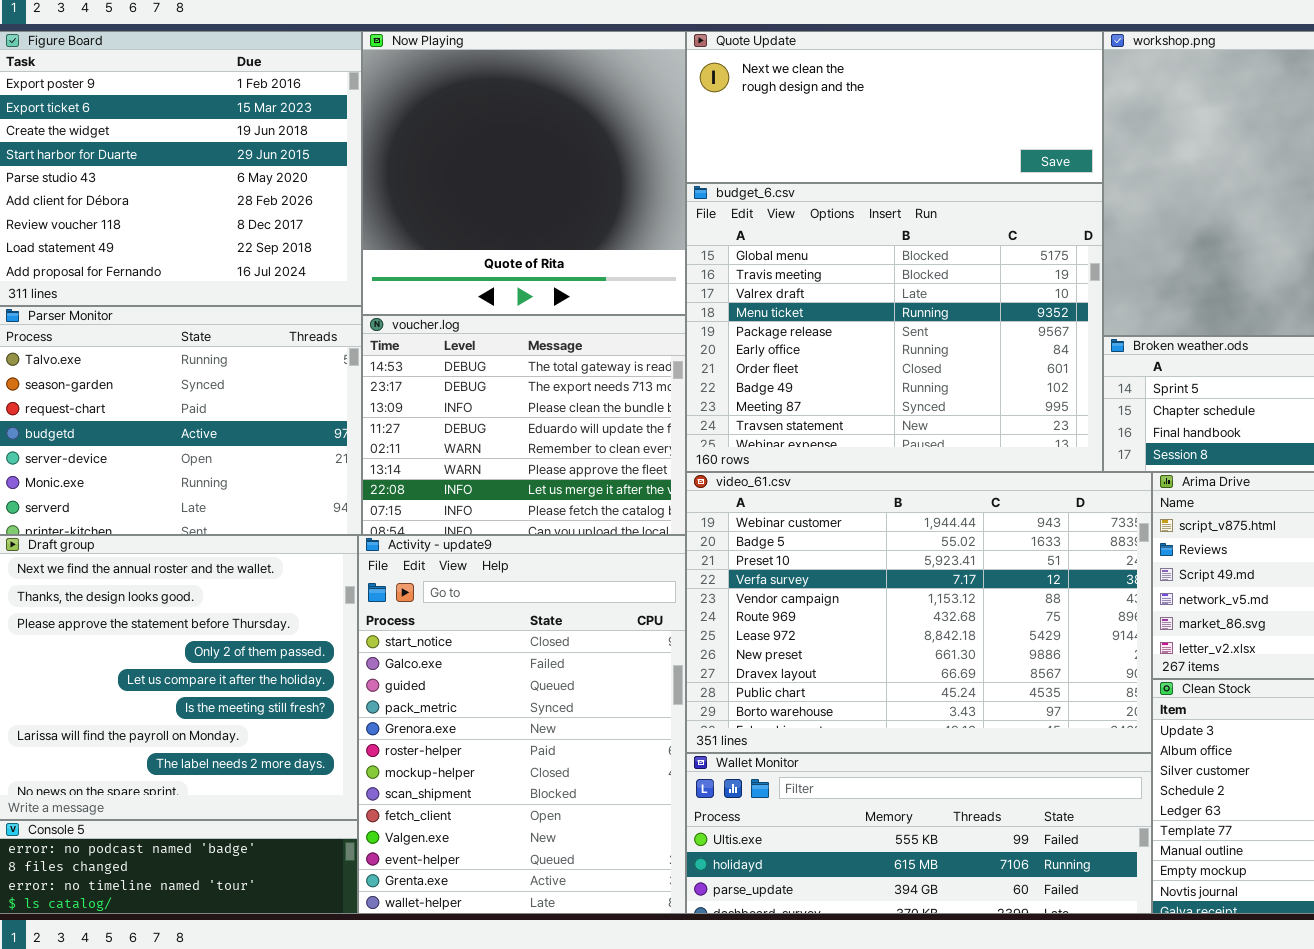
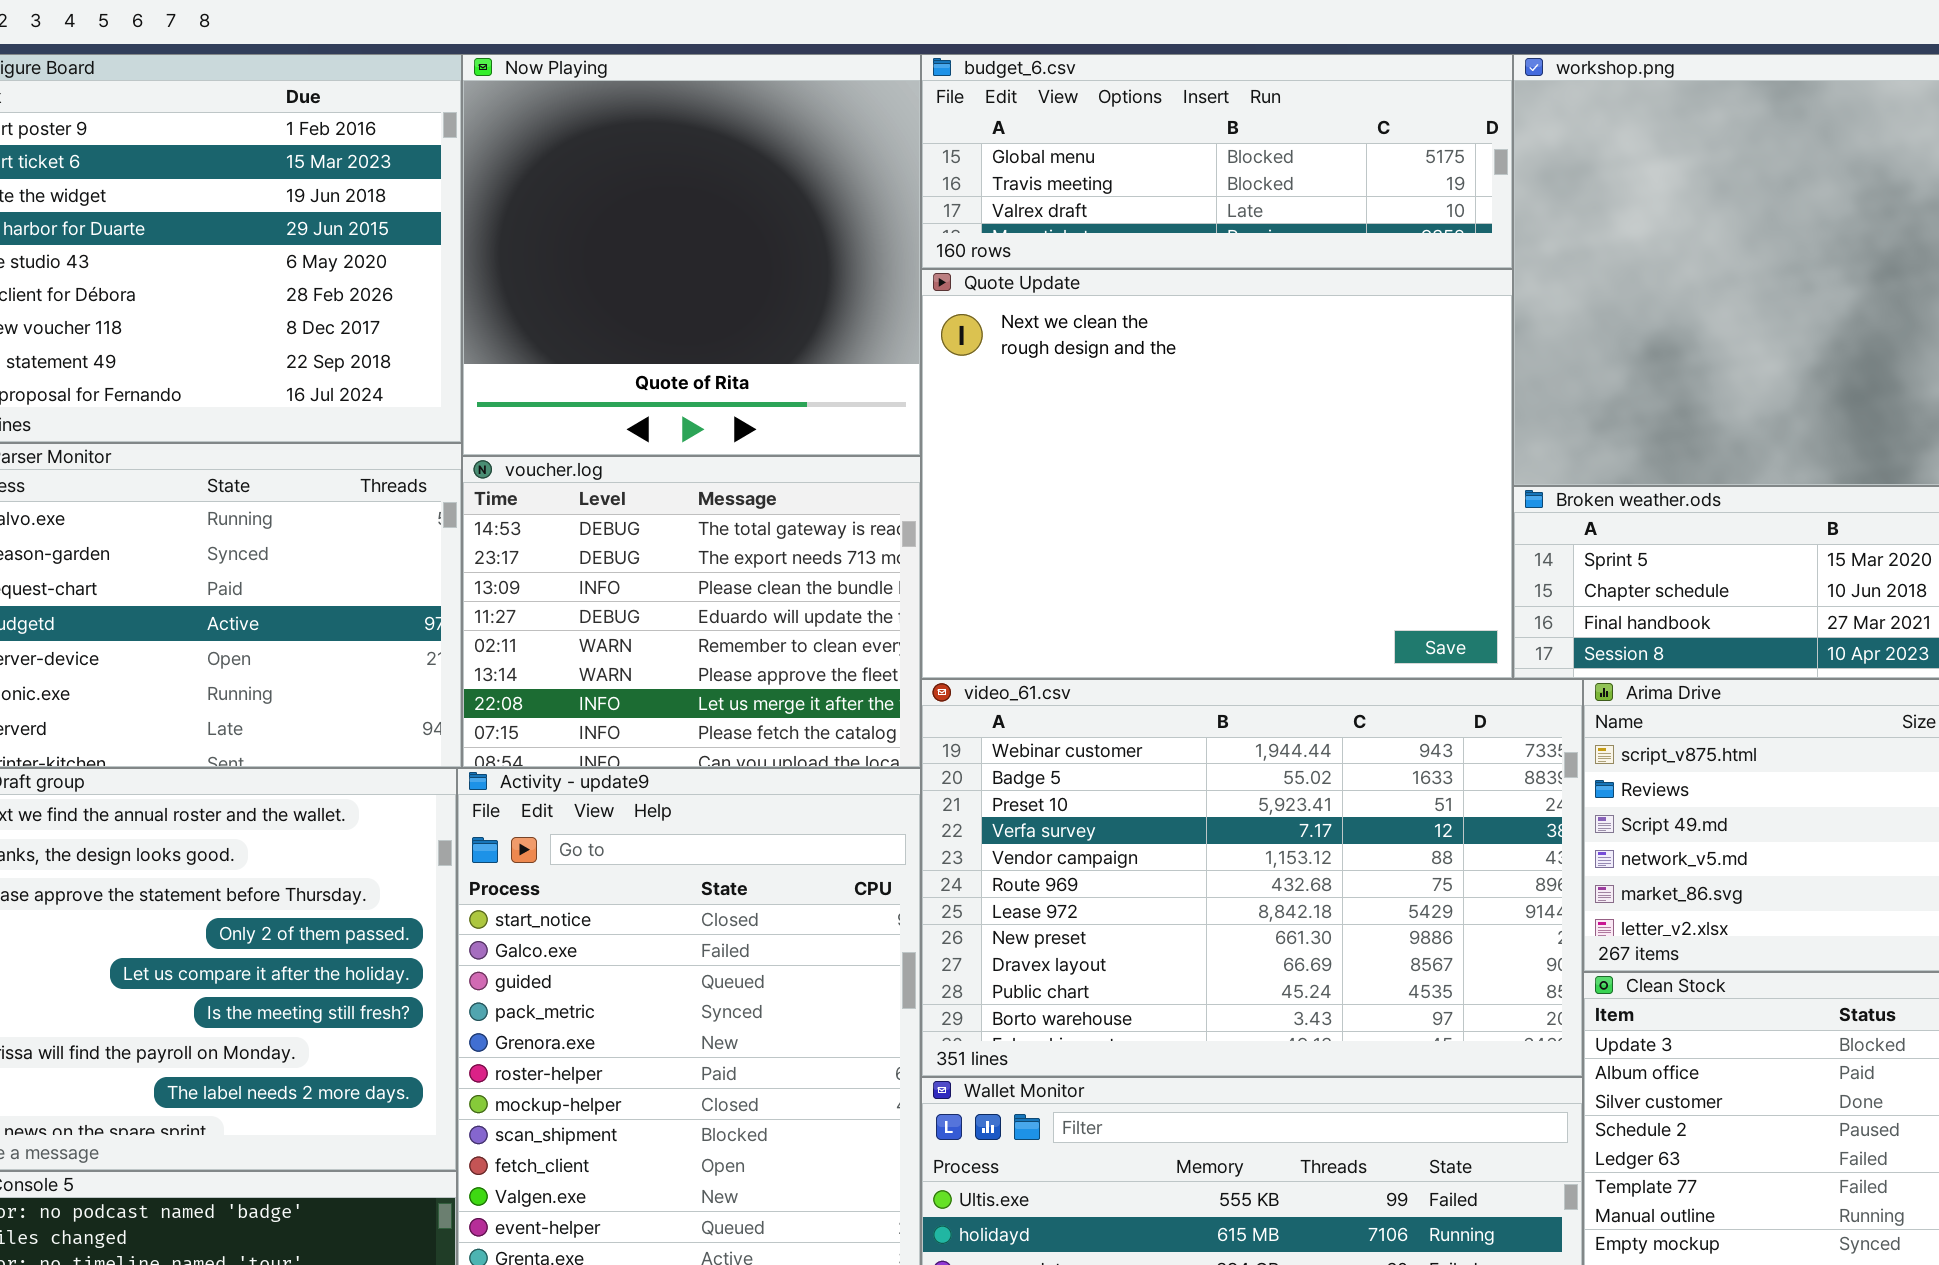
Quote Update: [686,31,1103,183] -> [921,269,1513,679], moved, resized
budget_6.csv: [686,183,1103,472] -> [921,54,1513,269], moved, resized

